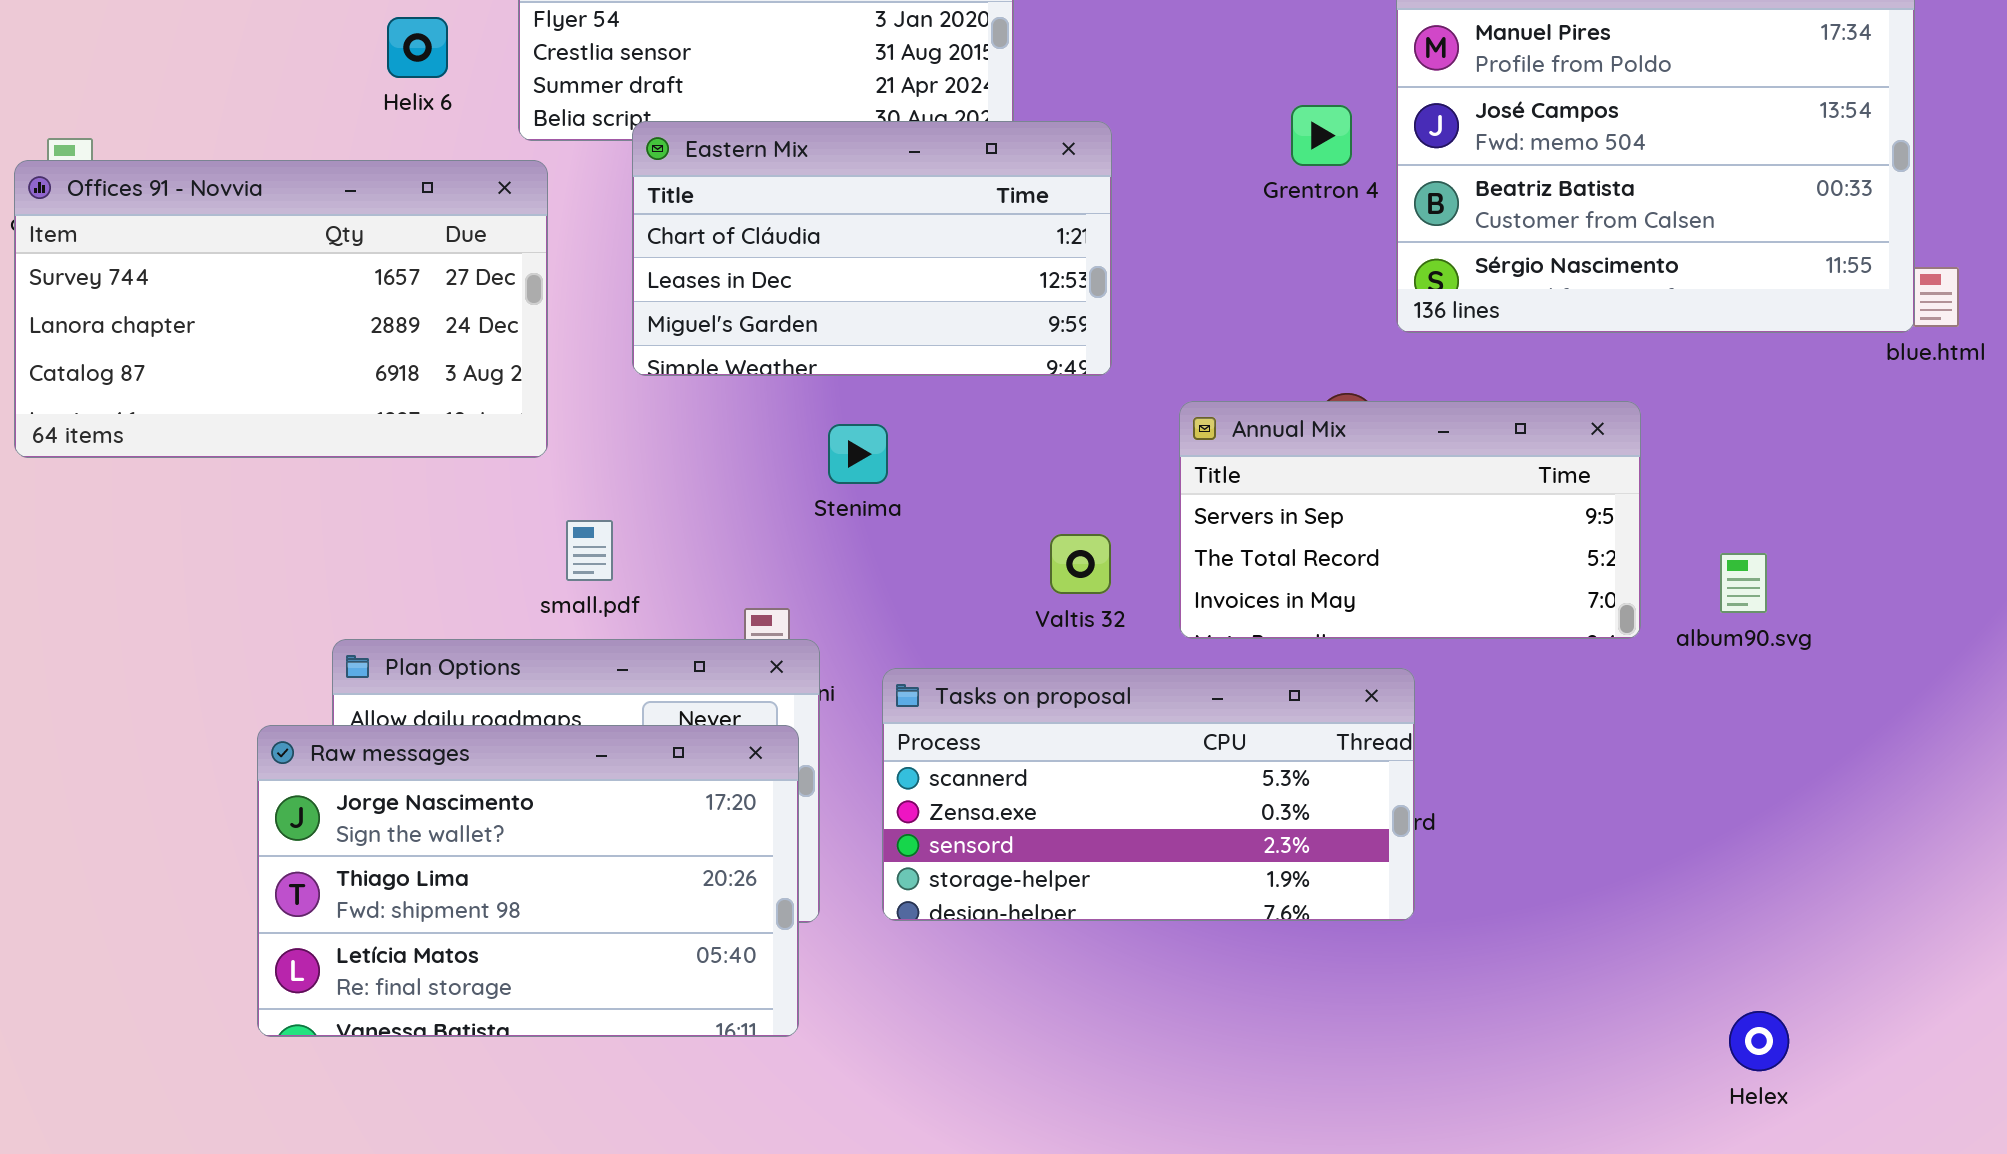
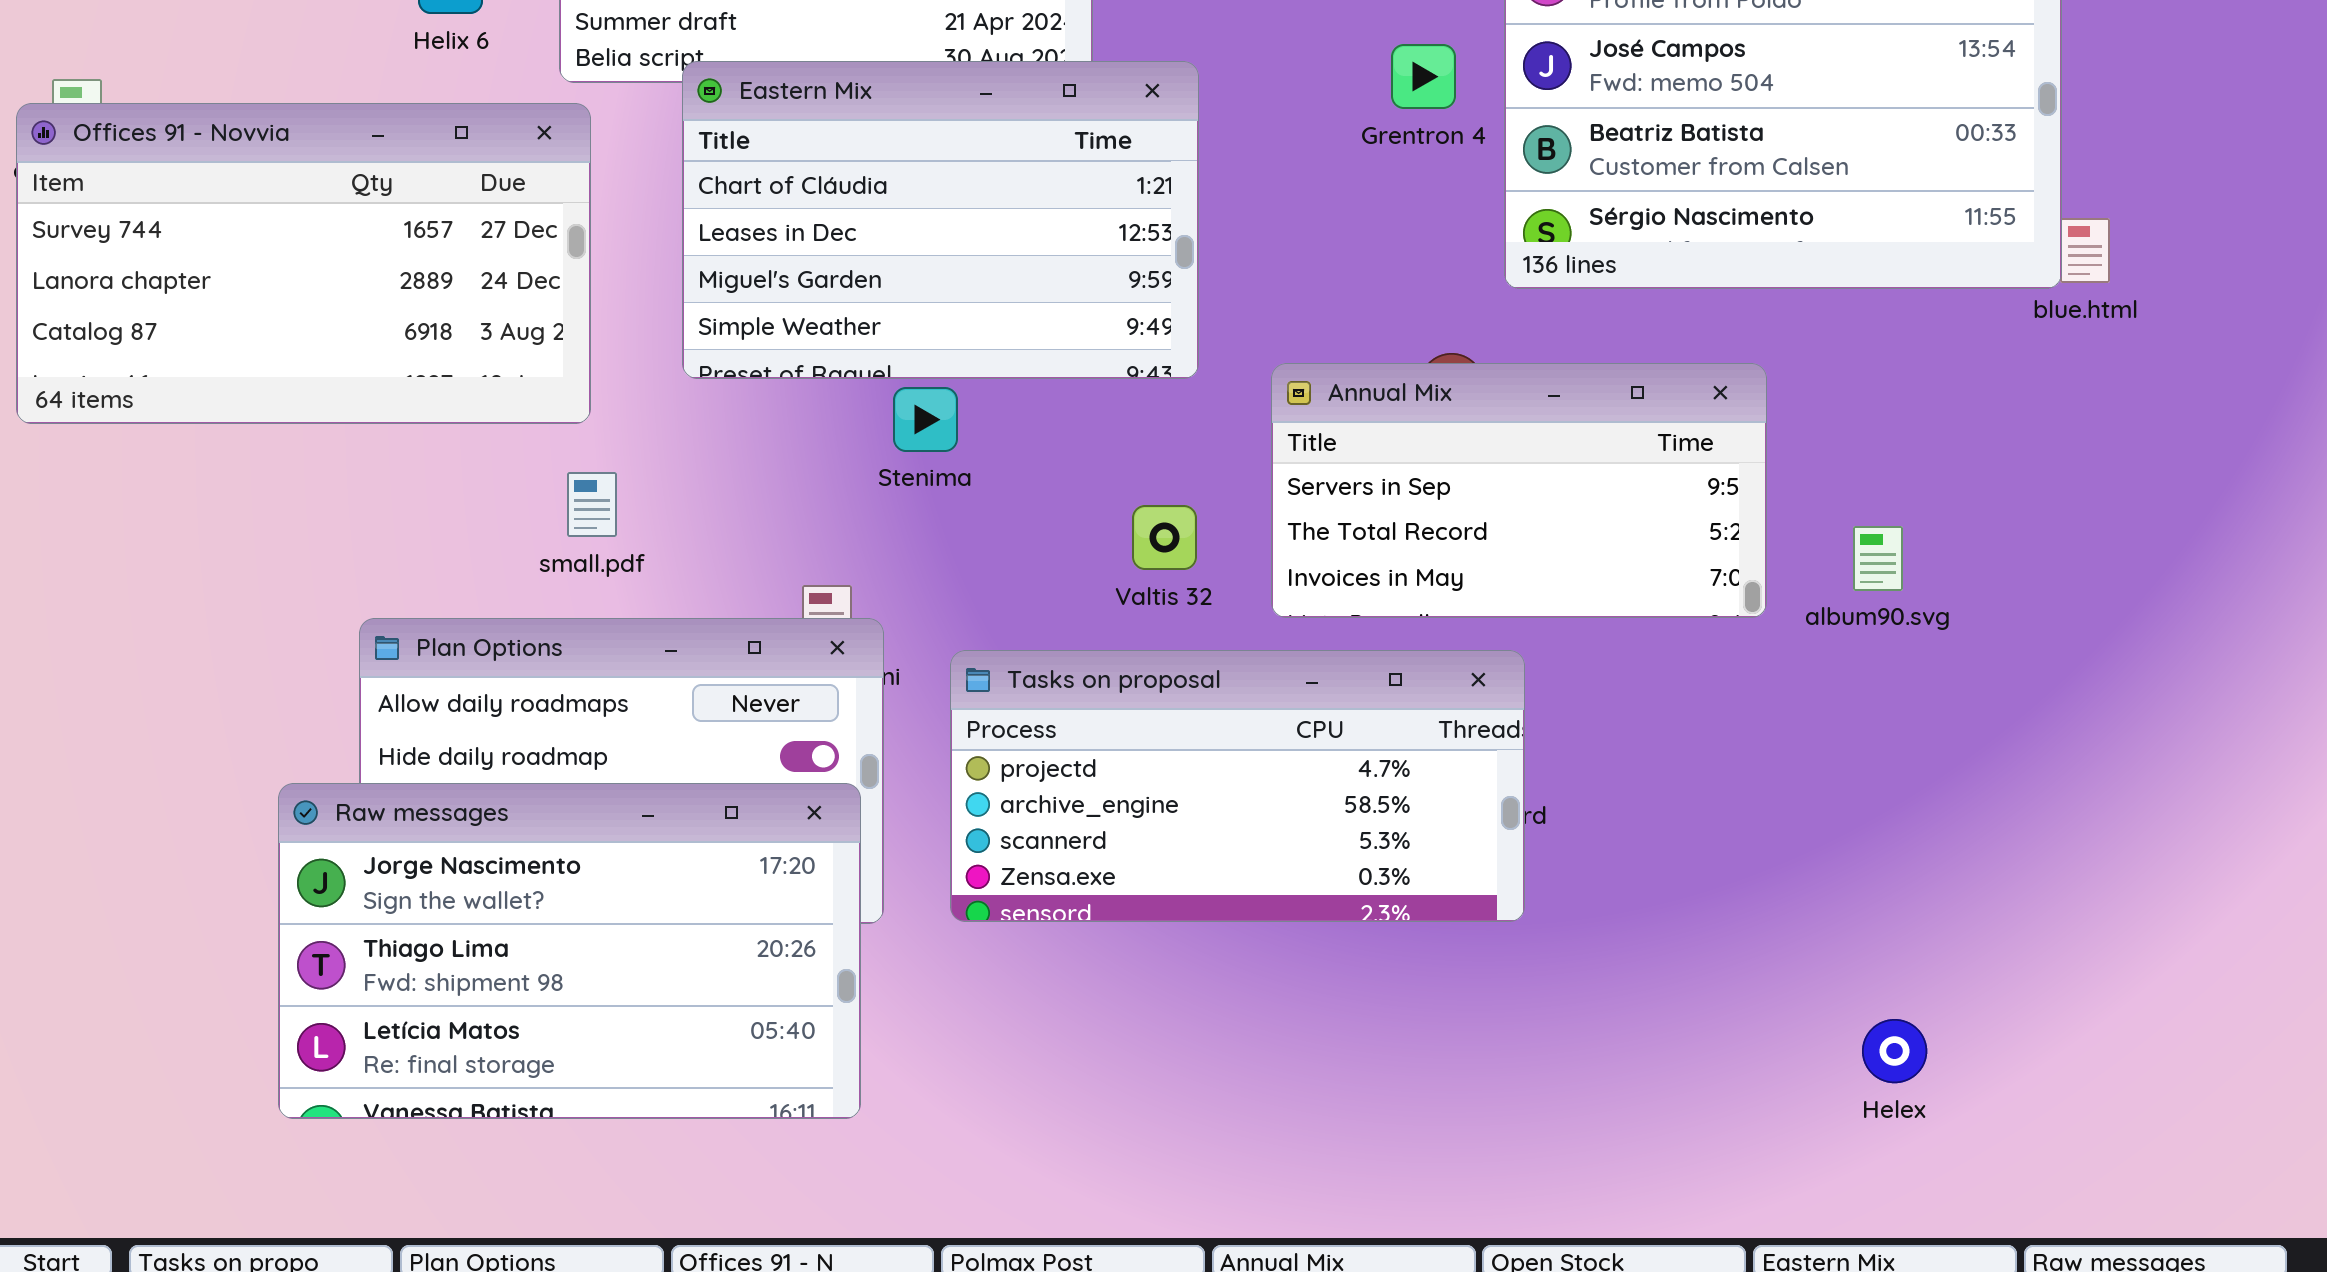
Eastern Mix: [632,121,1112,376] -> [682,61,1199,379], resized
small.pdf: [566,520,613,581] -> [567,472,617,537], moved
Tasks on proposal: [882,668,1415,921] -> [950,650,1525,922], scrolled up 2 rows
Raw messages: [257,725,799,1037] -> [278,783,861,1119], moved

